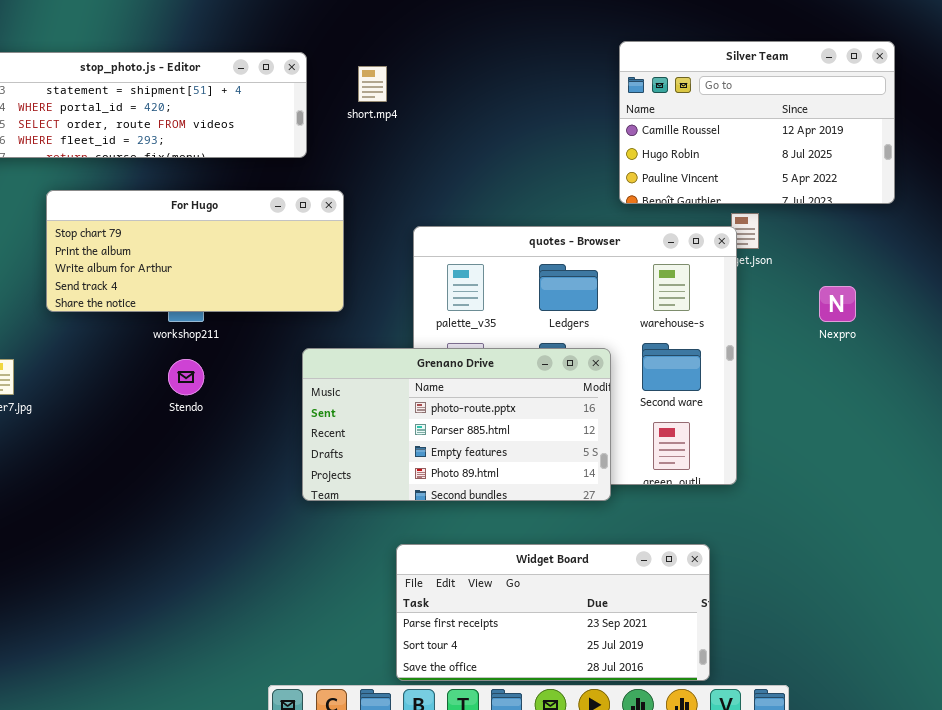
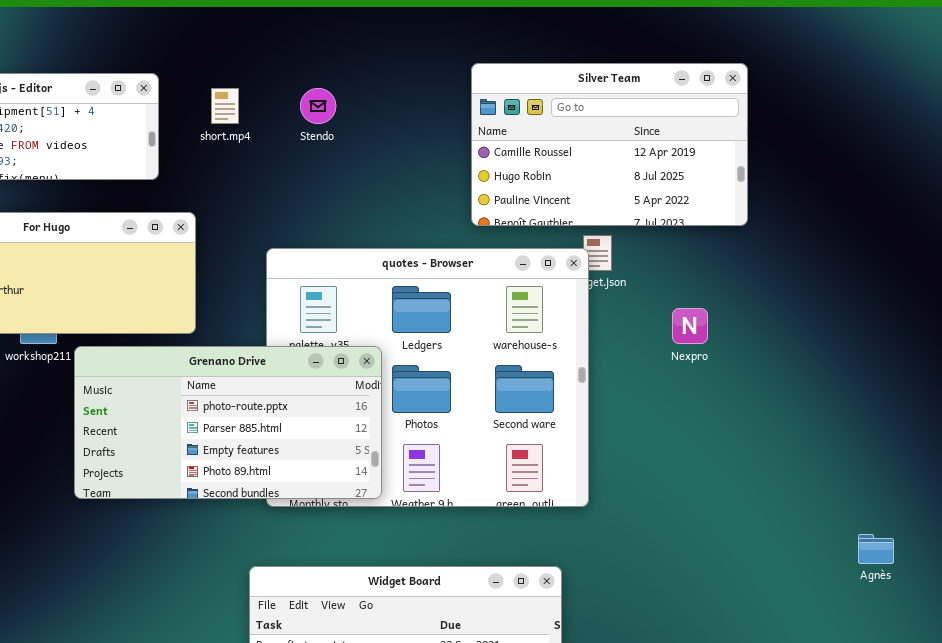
Grenano Drive: [302,348,611,501] -> [74,346,382,499], moved
Stendo: [168,359,204,395] -> [300,88,336,124], moved

